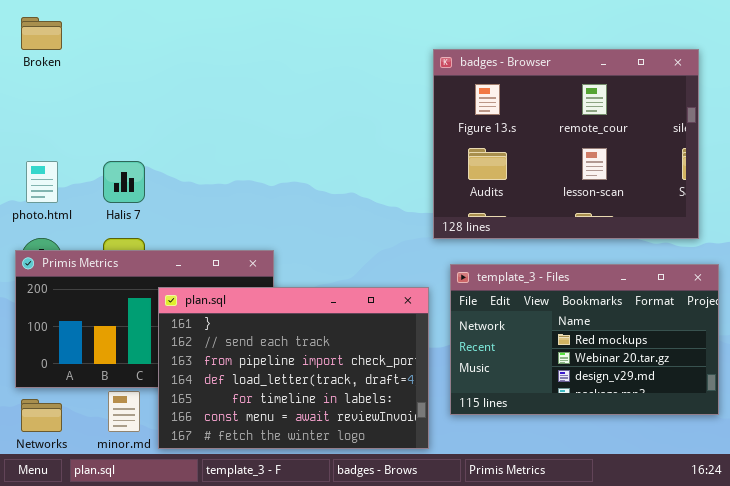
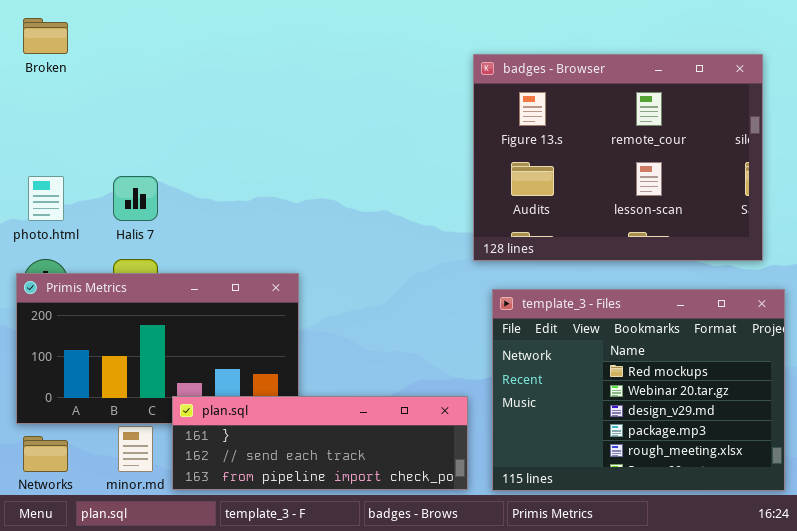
template_3 - Files: [450,264,719,415] -> [492,289,785,491], resized
plan.sql: [158,287,429,449] -> [172,396,468,490], resized

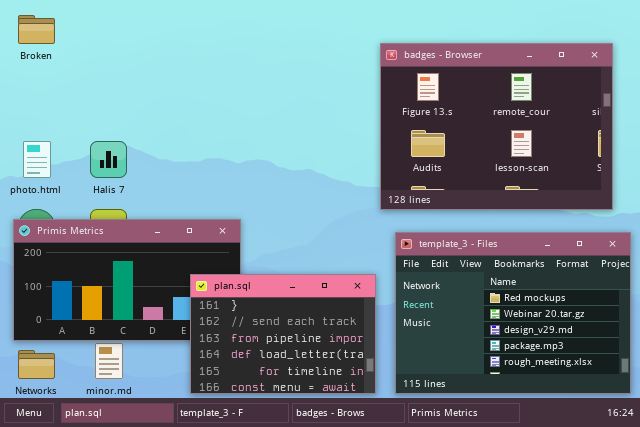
plan.sql: [172,396,468,490] -> [190,274,376,394], resized

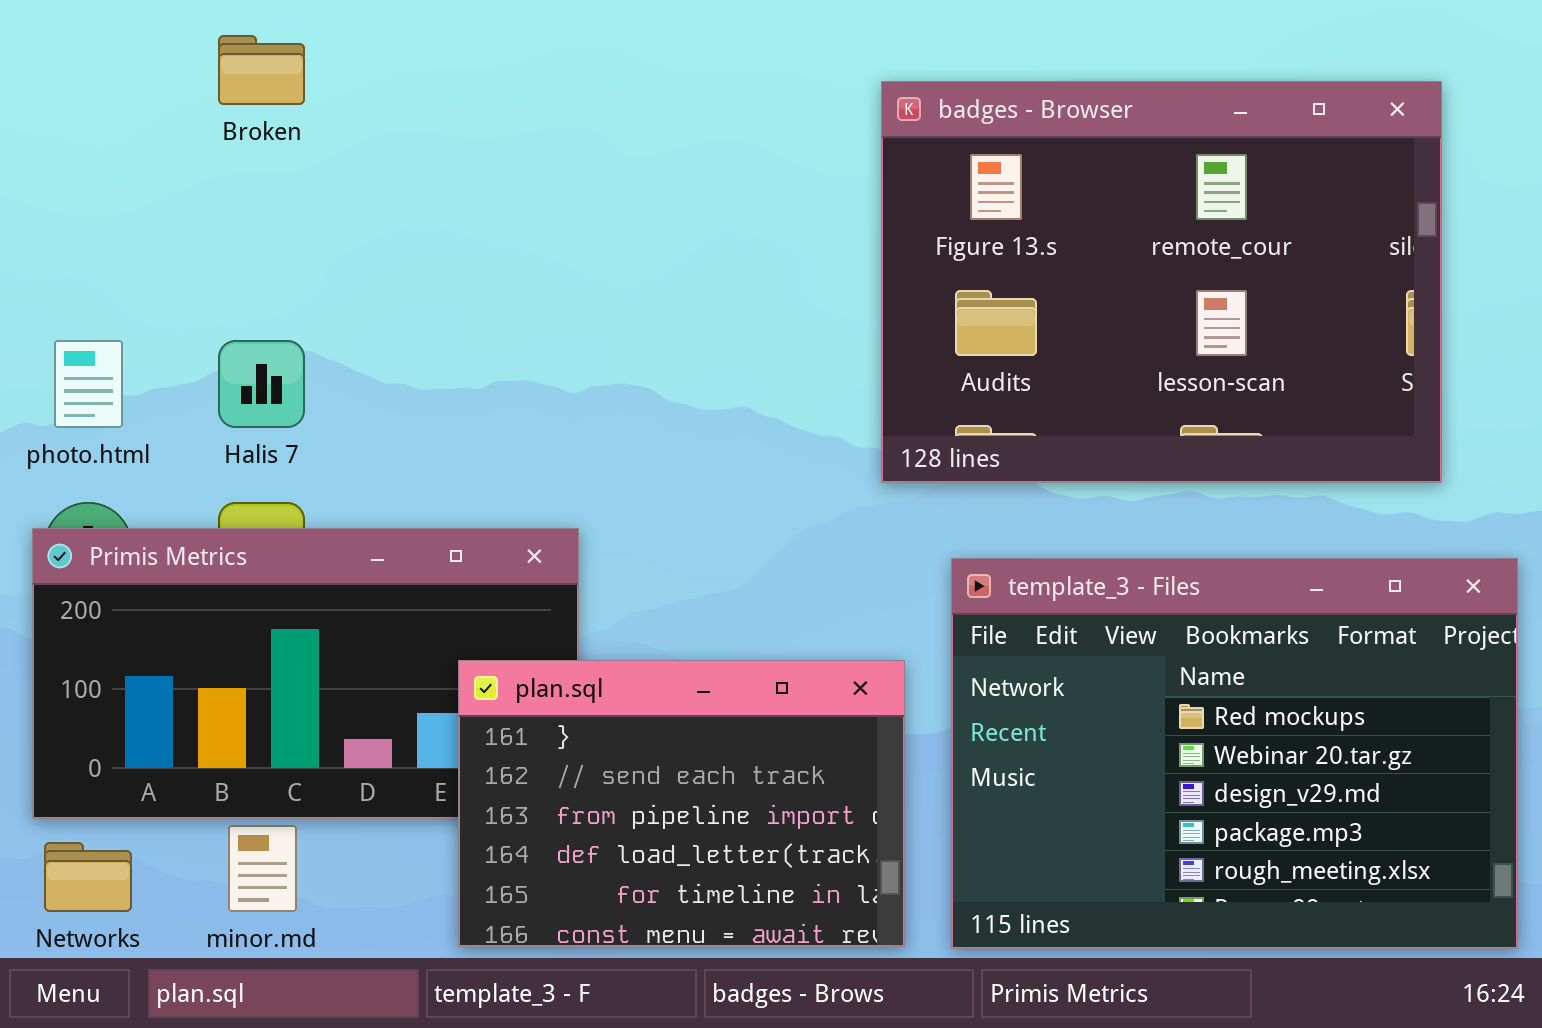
Broken: [18,15,55,44] -> [218,35,305,105], moved
badges - Browser: [380,43,613,210] -> [881,81,1442,483], moved

